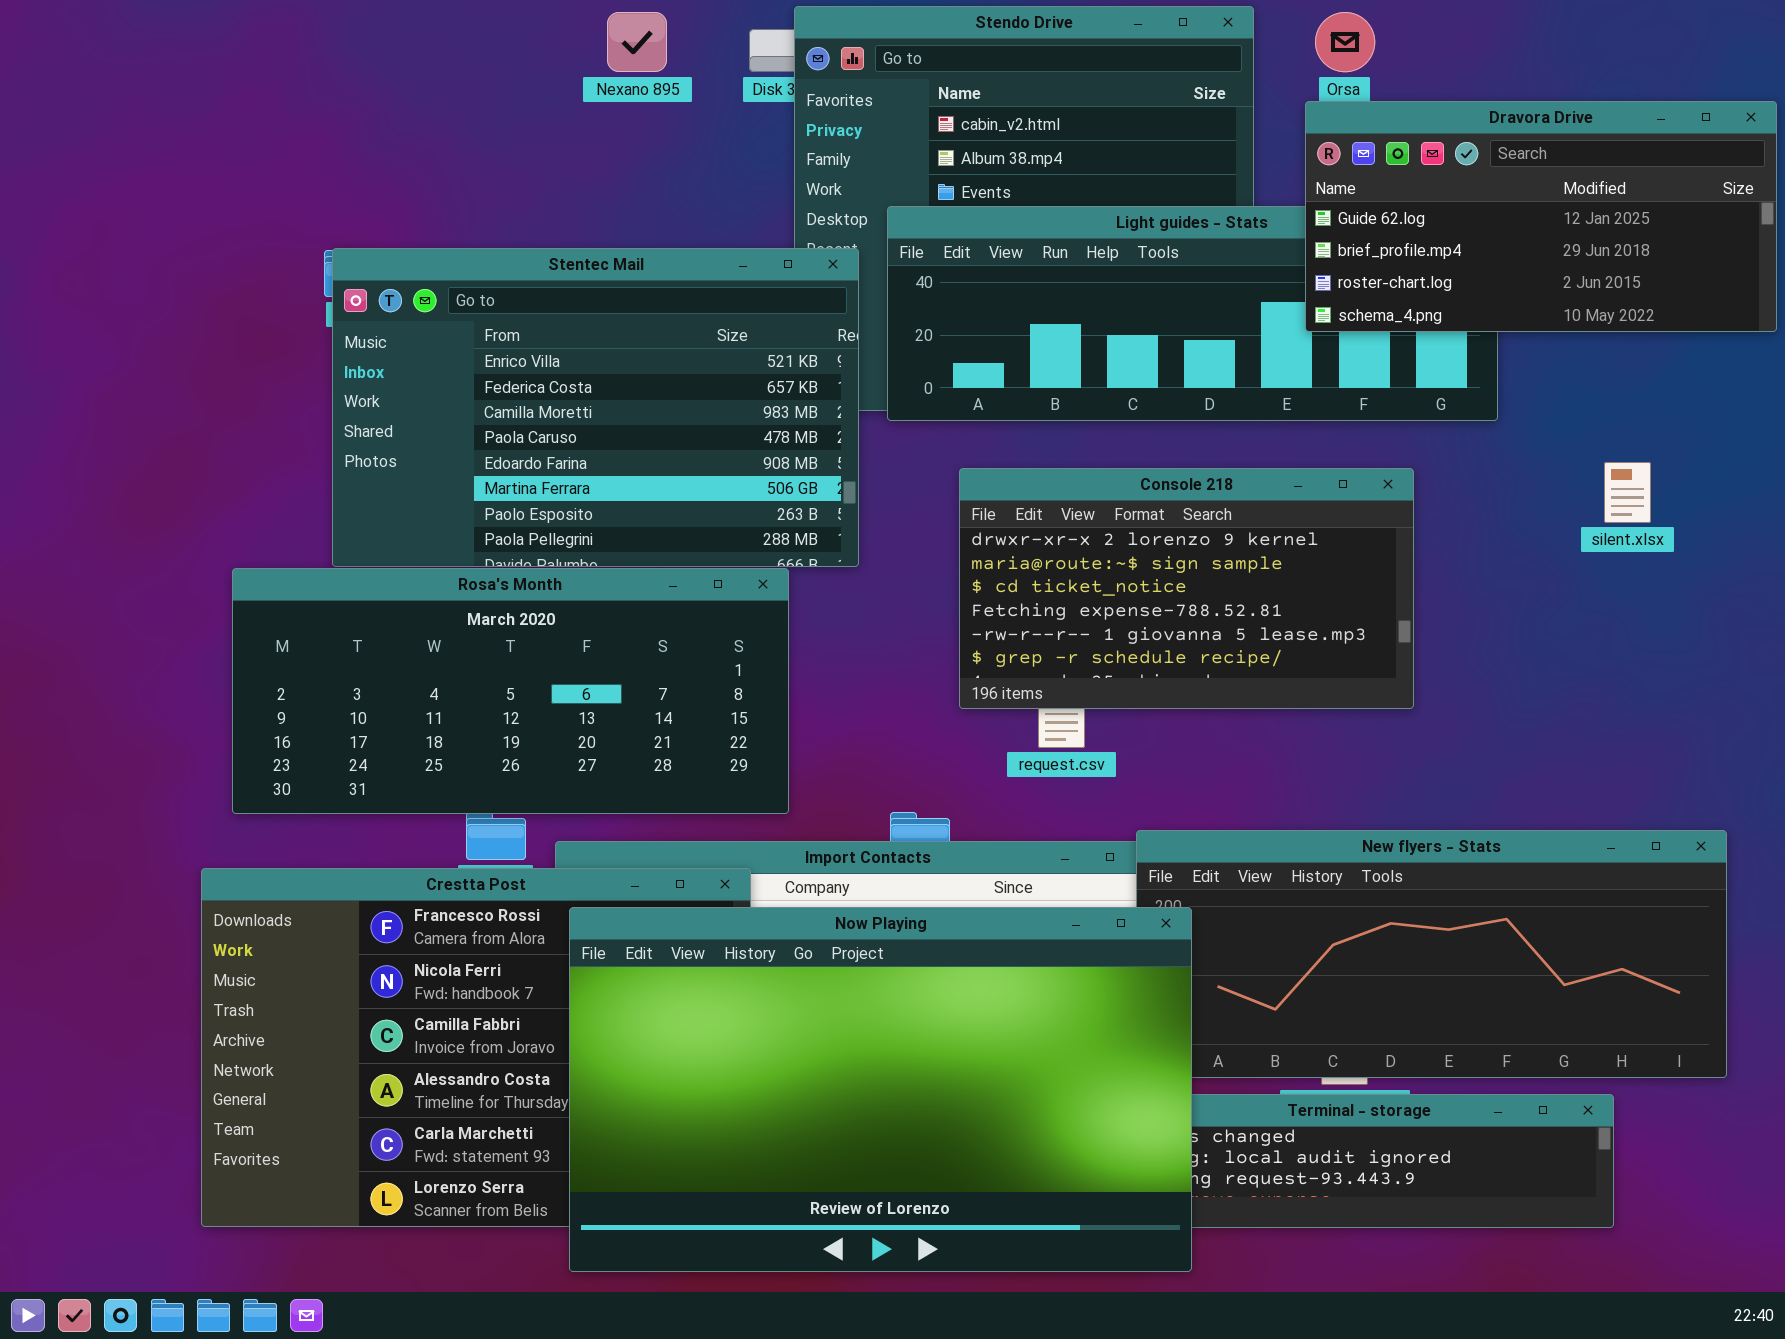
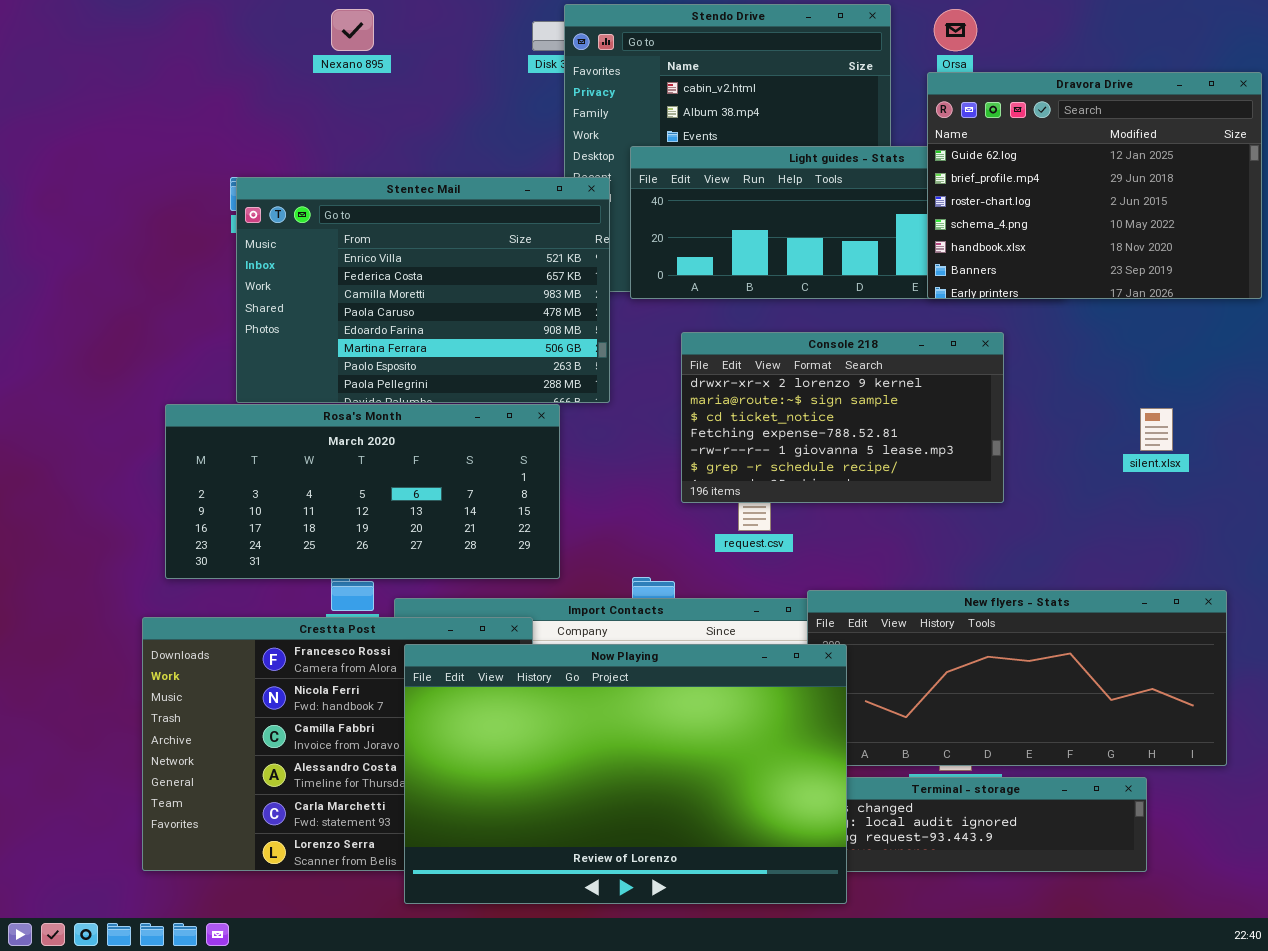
Nexano 895: [607,12,667,72] -> [331,9,374,51], moved
Dravora Drive: [1305,101,1777,332] -> [927,72,1262,299], resized
silent.xlsx: [1604,462,1651,523] -> [1140,408,1173,451], moved

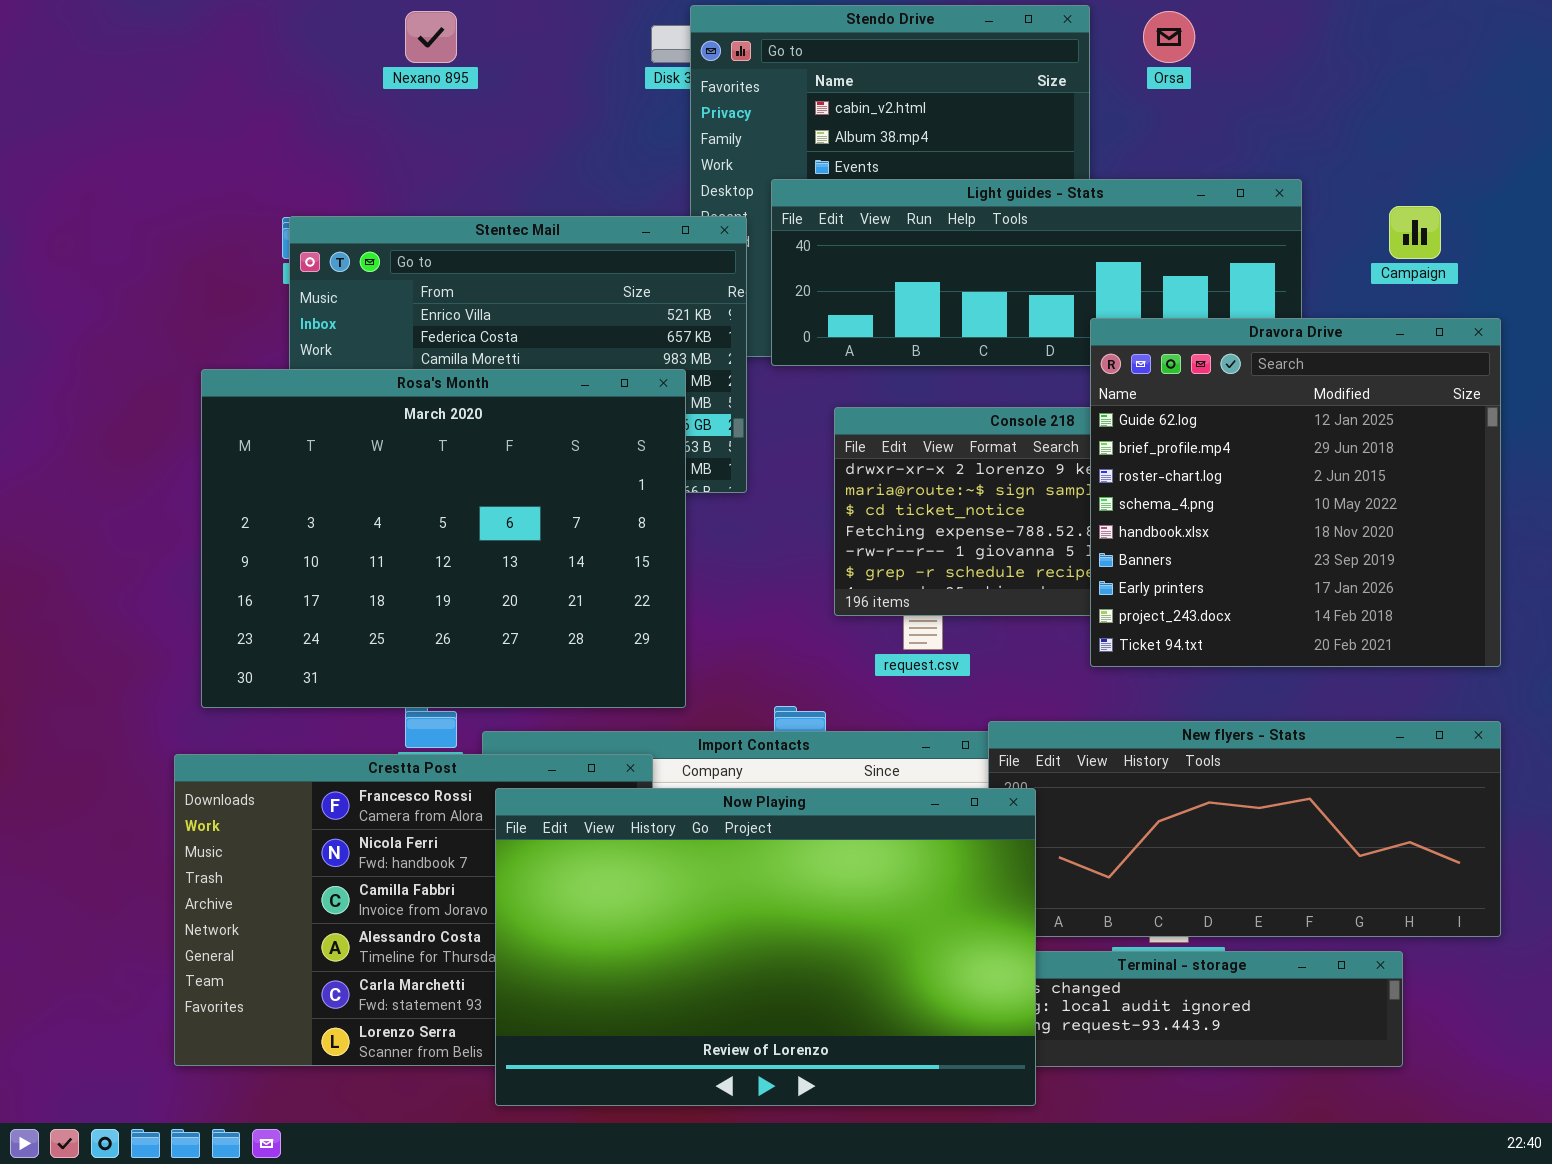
Dravora Drive: [927,72,1262,299] -> [1090,318,1501,667], moved, resized
Rosa's Month: [165,404,560,579] -> [201,369,686,708], resized

